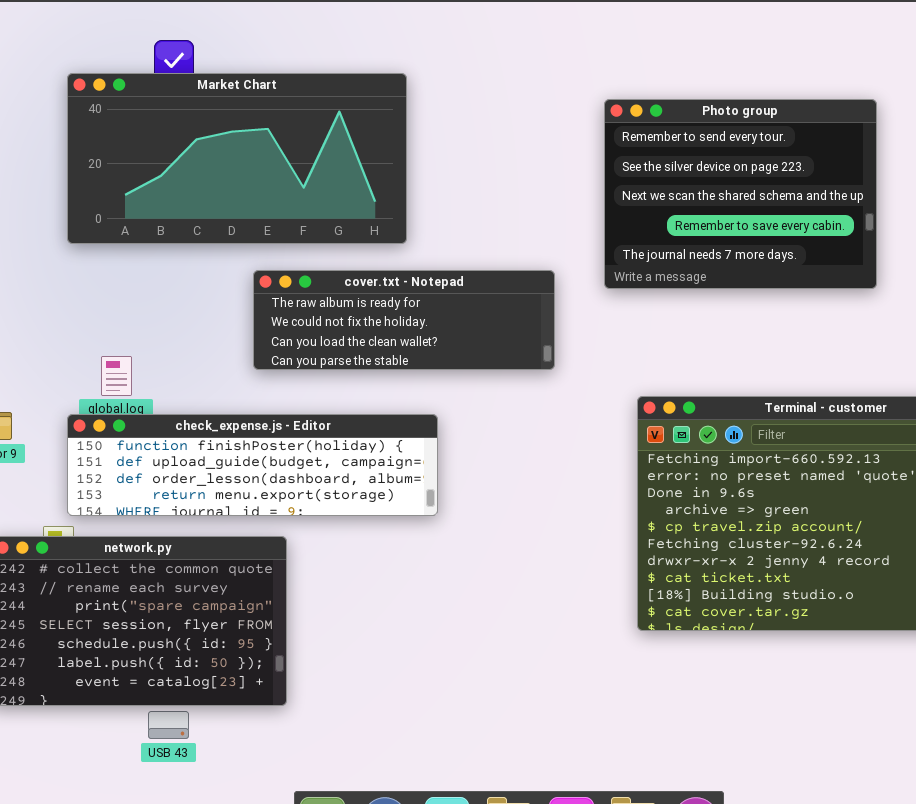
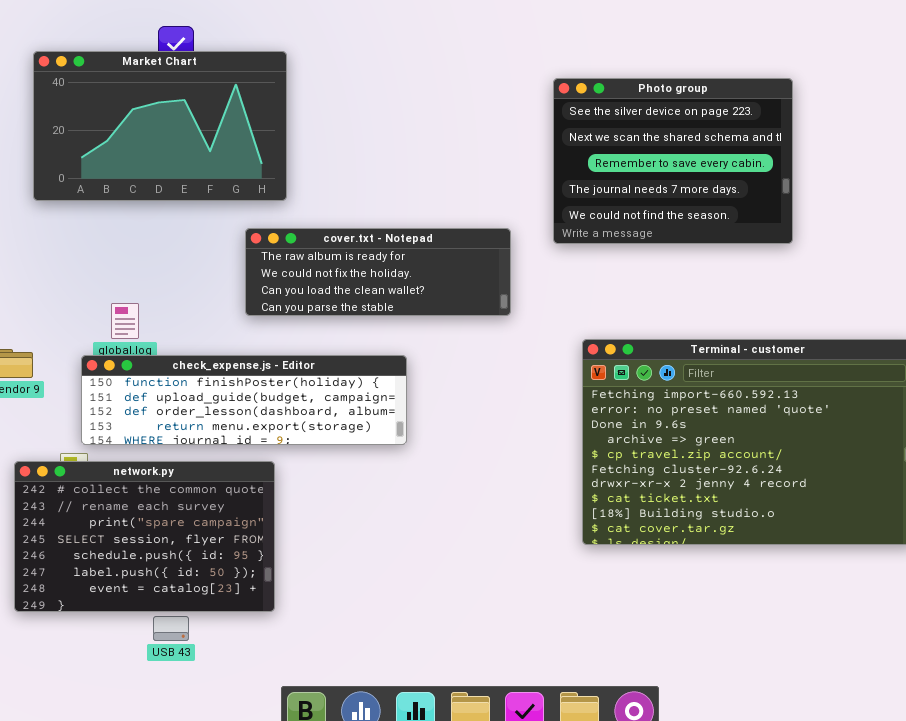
Market Chart: [67,73,407,244] -> [33,51,287,201], moved, resized
Photo group: [604,99,877,289] -> [553,78,793,244], scrolled down 1 row

